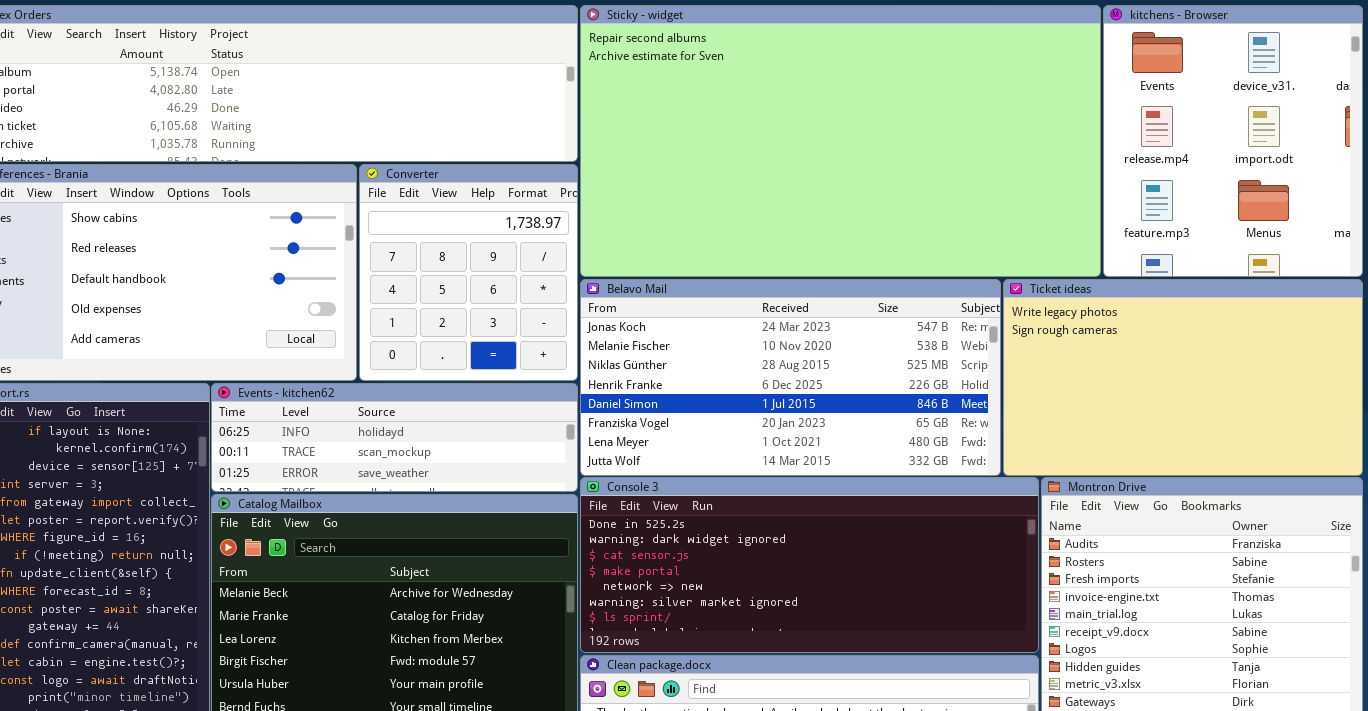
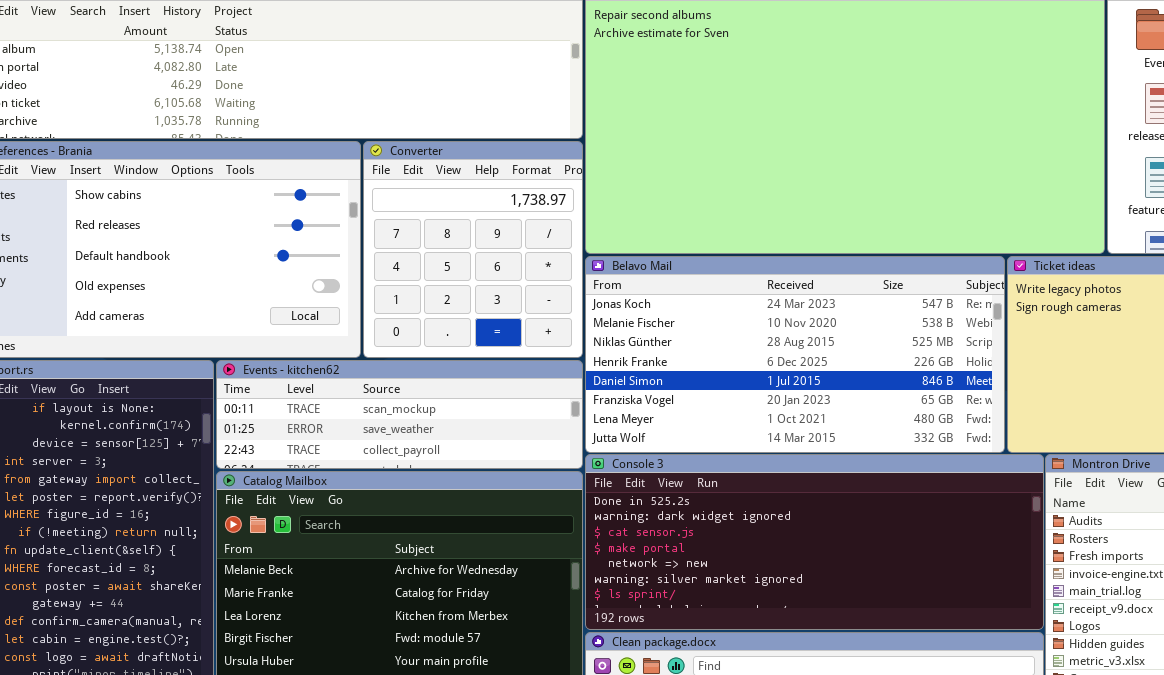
Events - kitchen62: [211,383,578,492] -> [216,360,583,469], scrolled down 1 row

